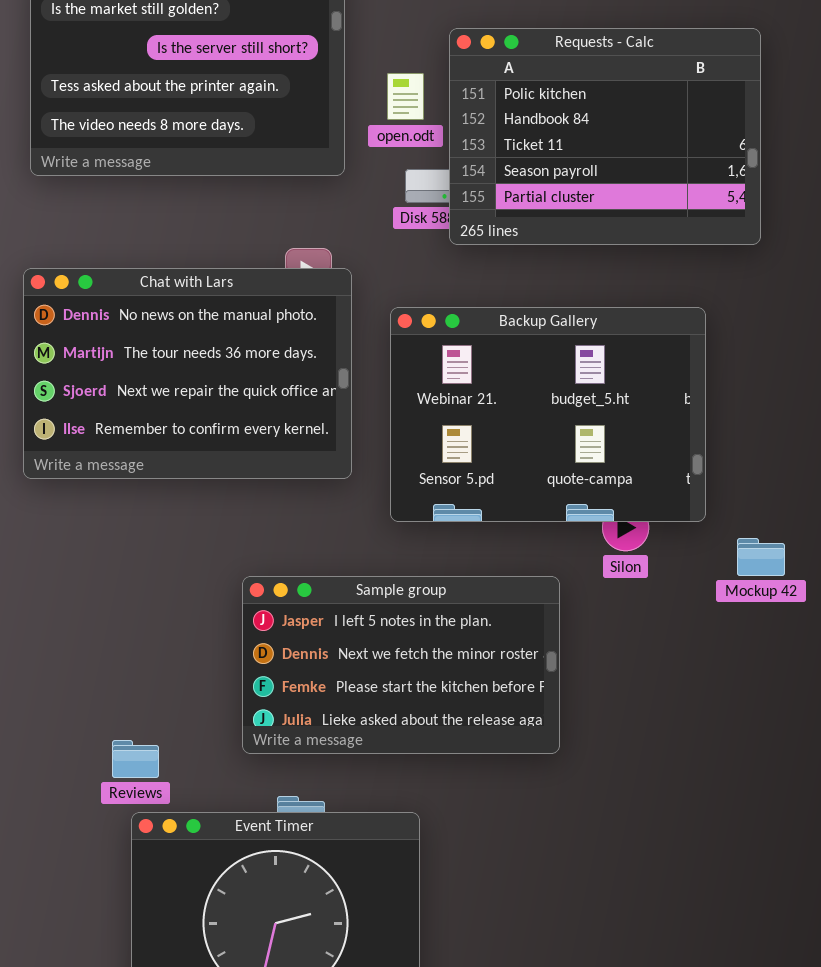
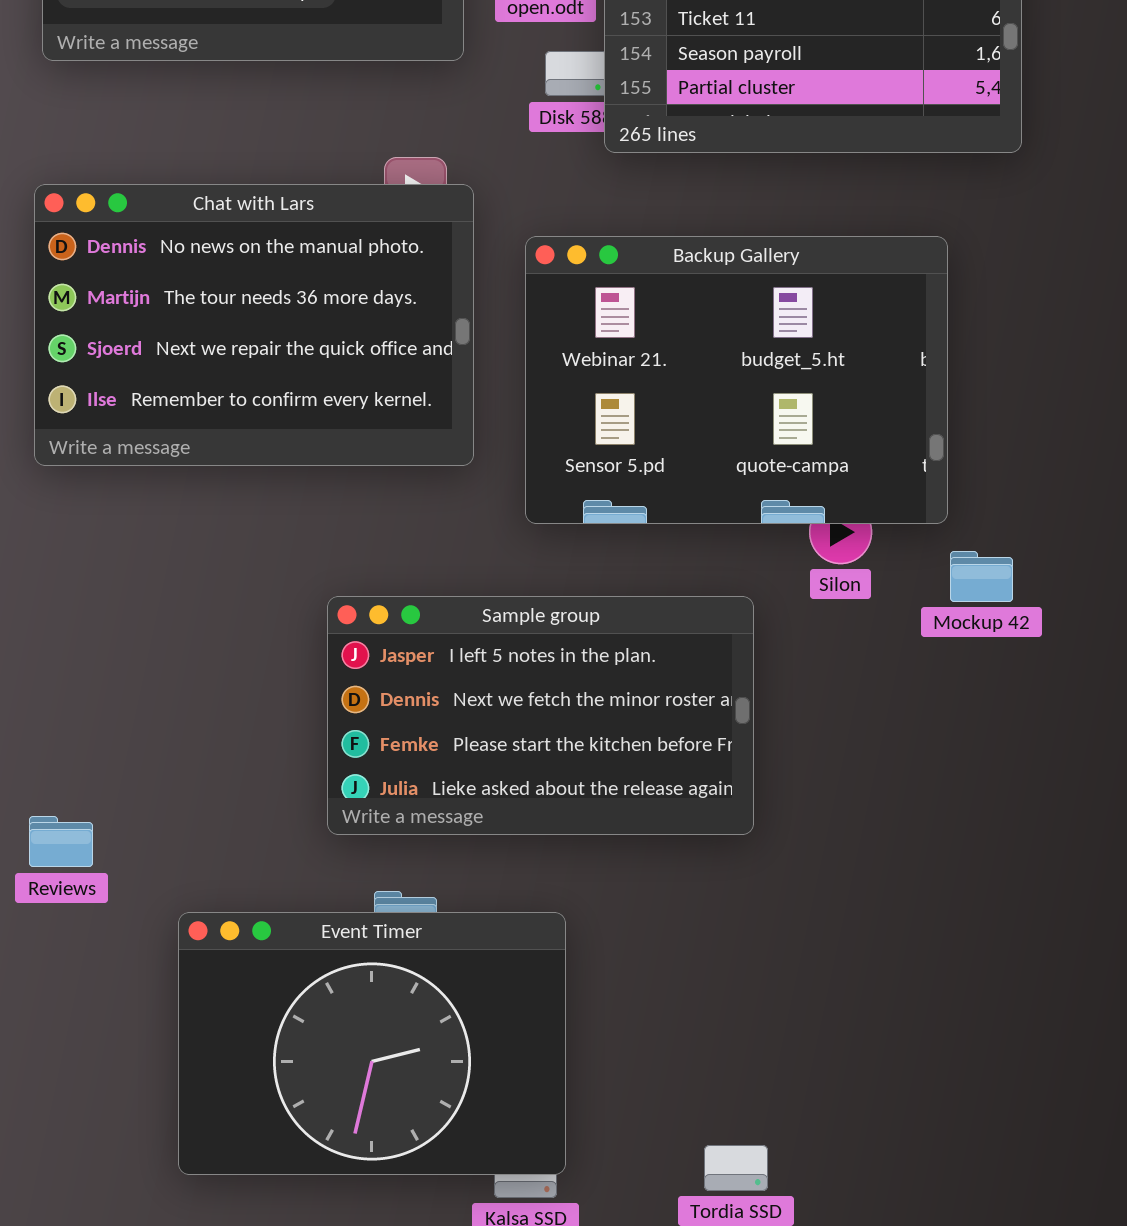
Mockup 42: [737,538,785,576] -> [950,551,1013,602], moved
Reviews: [112,740,159,778] -> [29,816,93,867], moved

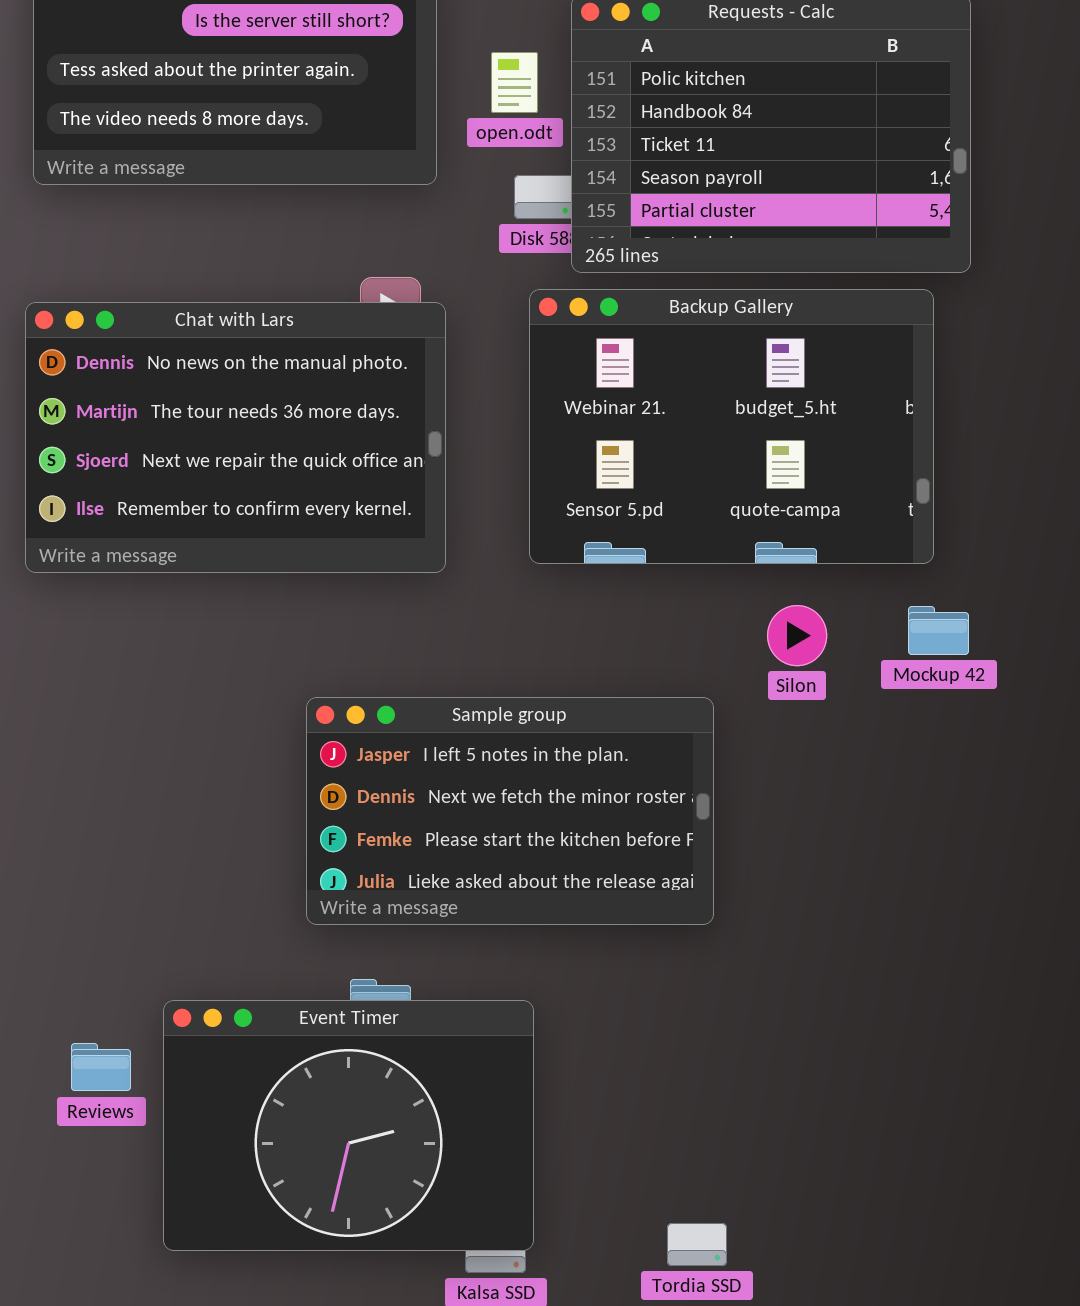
Backup Gallery: [525,236,948,524] -> [529,289,934,564], moved
Mockup 42: [950,551,1013,602] -> [908,606,969,655], moved
Reviews: [29,816,93,867] -> [71,1043,131,1091], moved

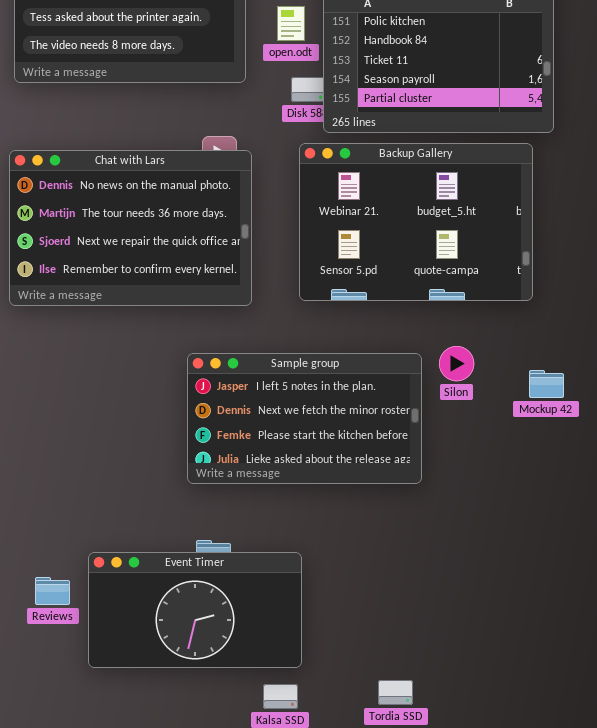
Silon: [767,605,827,666] -> [439,346,474,381], moved
Mockup 42: [908,606,969,655] -> [529,370,564,398], moved
Sample group: [306,697,714,925] -> [187,353,422,484], moved
Event Timer: [163,1000,534,1251] -> [88,552,302,668], resized

